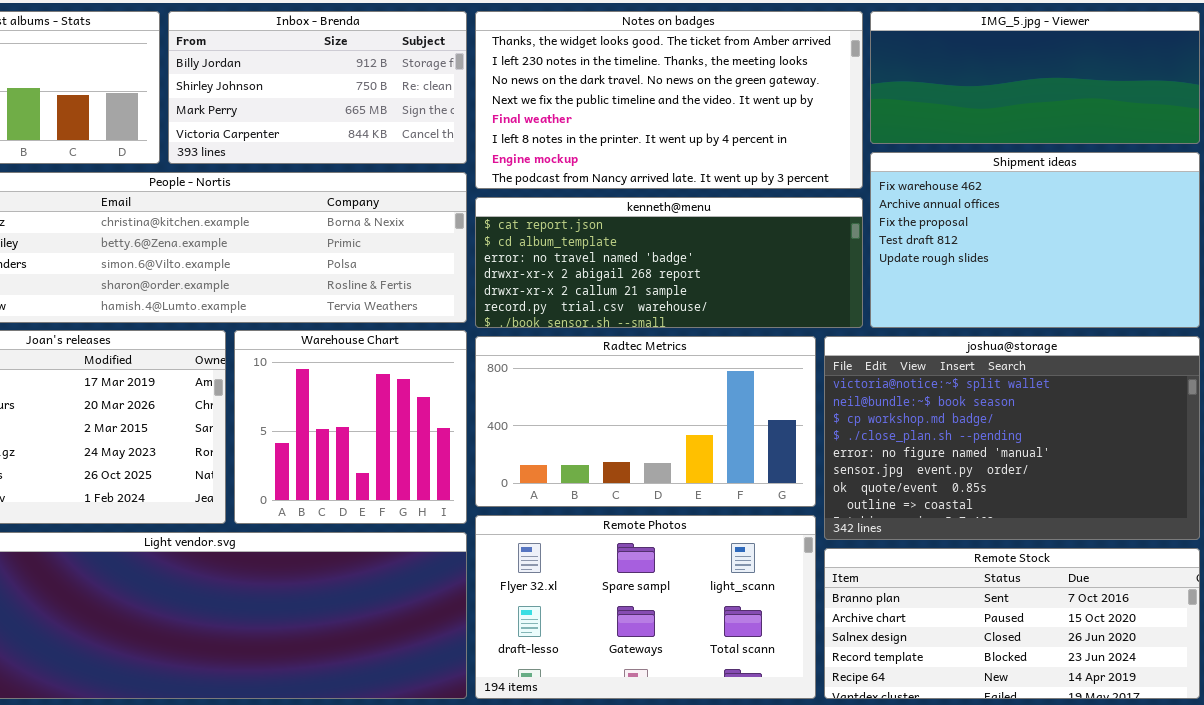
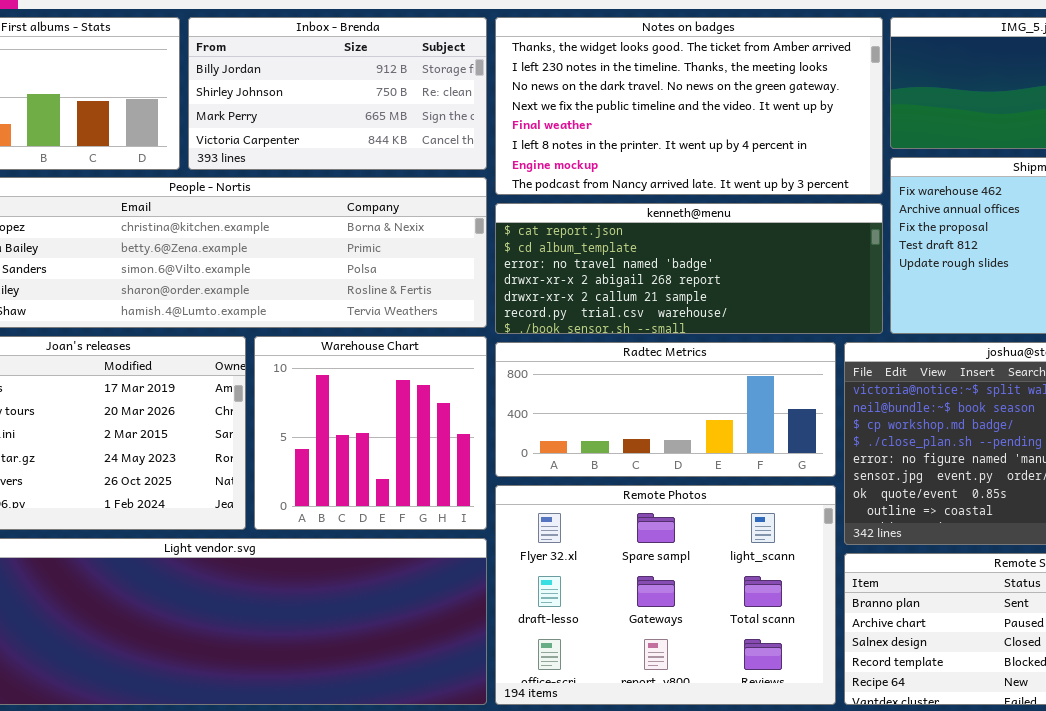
Radtec Metrics: [475,336,816,507] -> [495,342,836,477], resized
Remote Photos: [475,515,816,699] -> [495,485,836,705], resized

